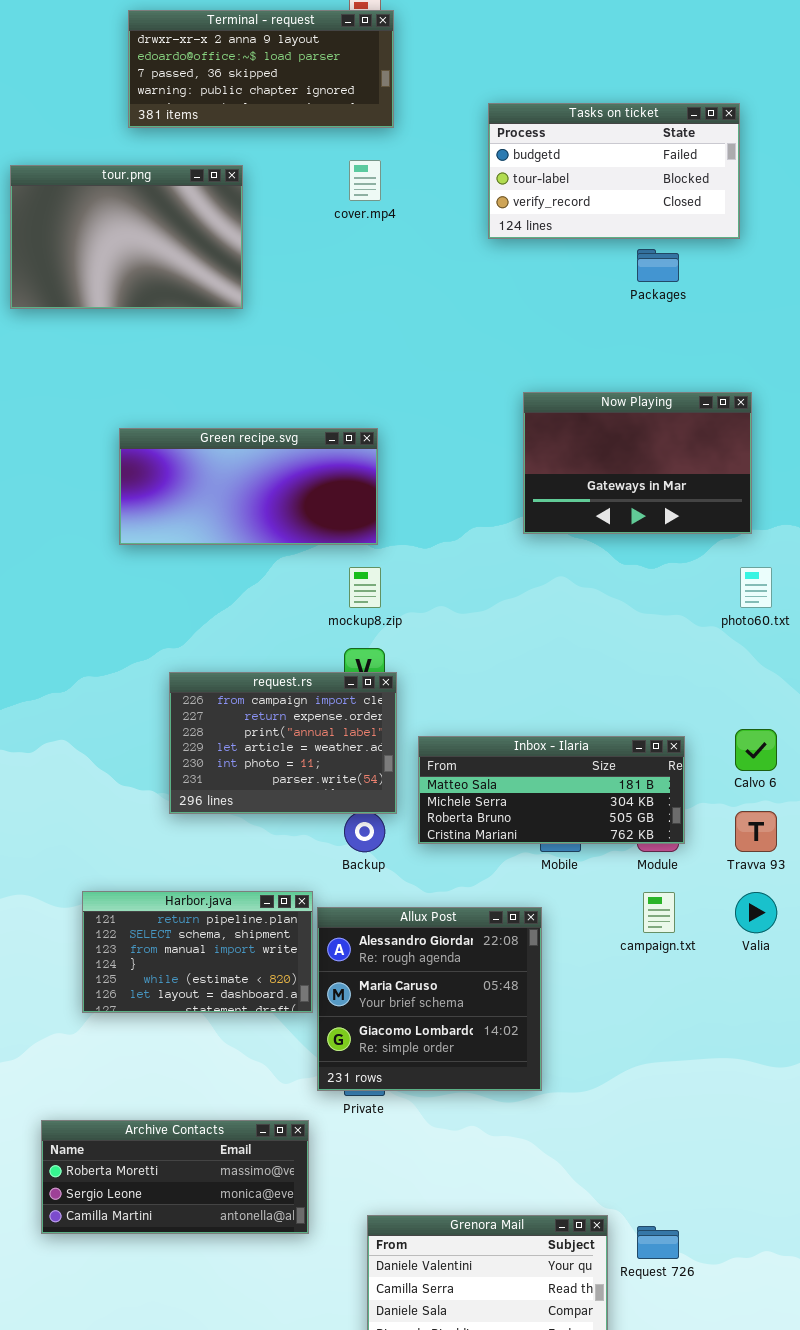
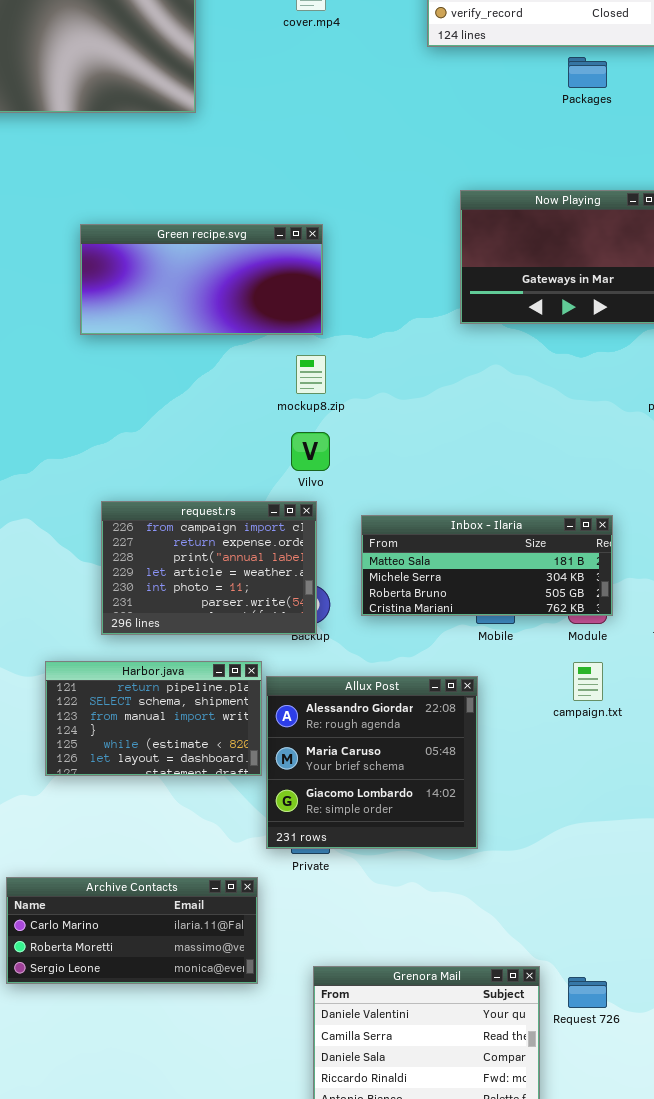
request.rs: [169,672,397,814] -> [101,501,317,635], moved
Archive Contacts: [41,1120,309,1234] -> [6,877,258,984], scrolled up 1 row

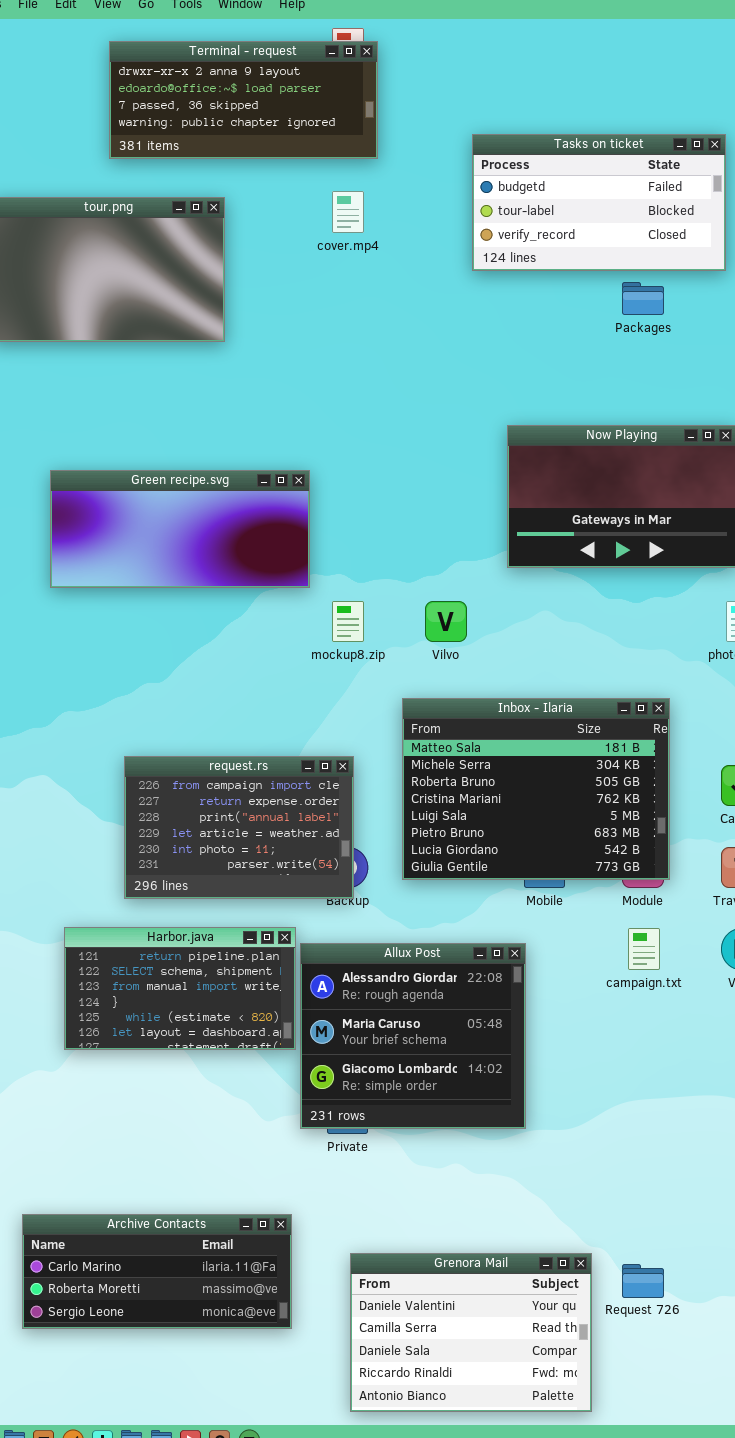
Green recipe.svg: [80,224,323,335] -> [50,470,310,588], moved
Vilvo: [291,432,330,471] -> [425,601,467,642], moved
Inbox - Ilaria: [361,515,613,616] -> [402,698,670,880], resized
Archive Contacts: [6,877,258,984] -> [22,1214,292,1329], moved

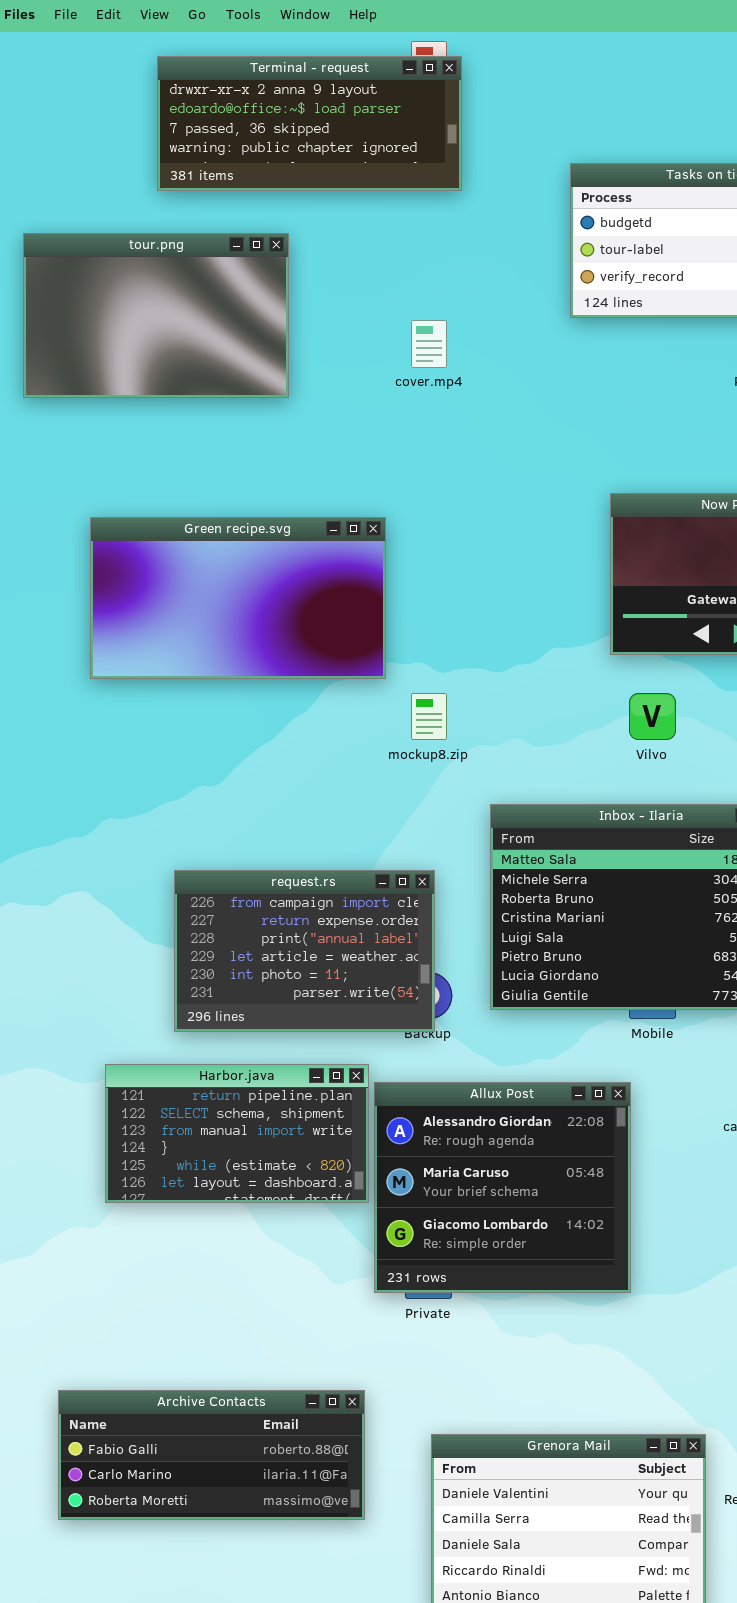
cover.mp4: [332,191,364,233] -> [411,320,447,368], moved
Green recipe.svg: [50,470,310,588] -> [90,517,386,679], resized
Vilvo: [425,601,467,642] -> [629,693,676,740], moved
Archive Contacts: [22,1214,292,1329] -> [58,1390,365,1520], scrolled up 1 row

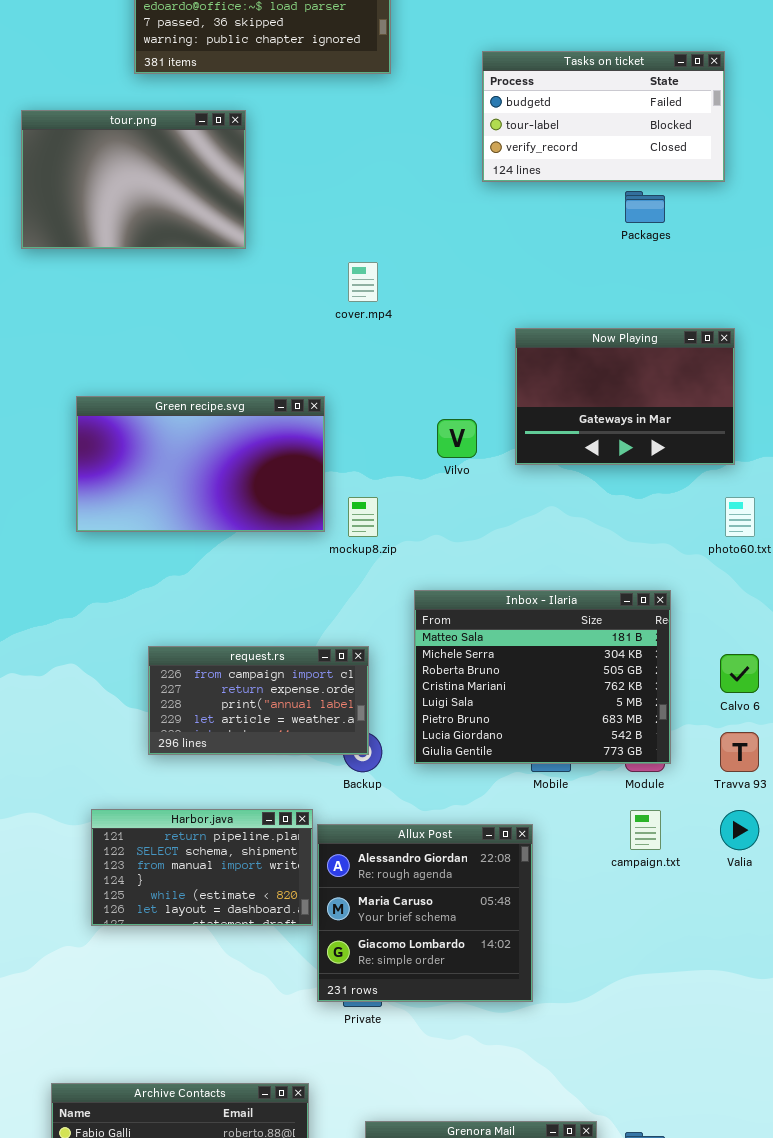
cover.mp4: [411,320,447,368] -> [348,262,378,302], moved
Green recipe.svg: [90,517,386,679] -> [76,396,325,532], moved
Vilvo: [629,693,676,740] -> [437,419,477,458], moved
request.rs: [174,870,435,1032] -> [148,646,369,755], resized

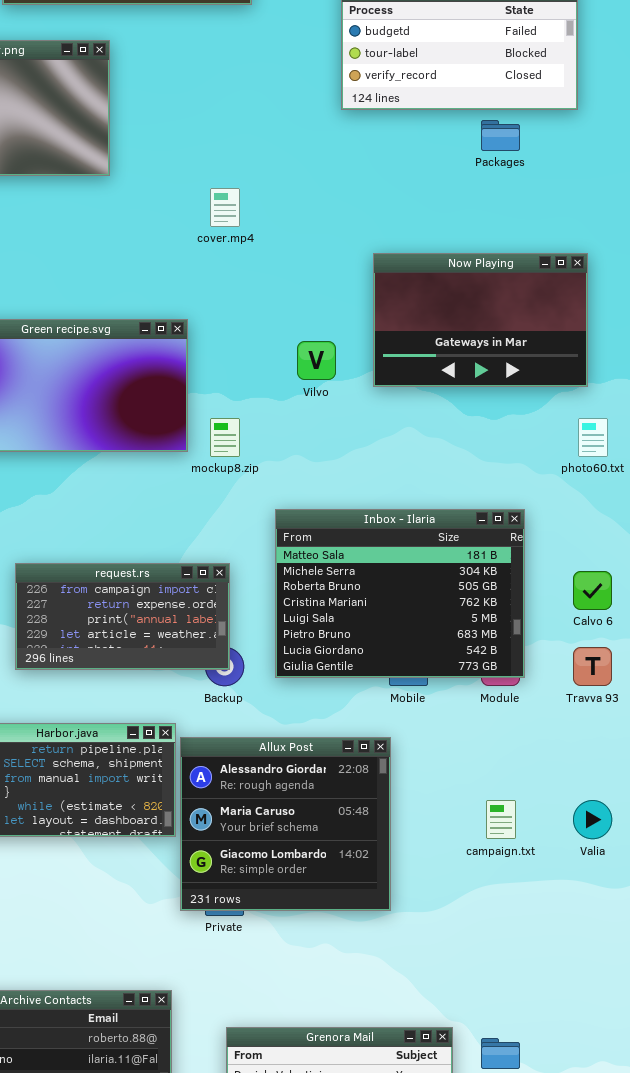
campaign.txt: [630,810,661,850] -> [486,800,516,839], moved
Valia: [720,810,759,850] -> [573,800,612,839], moved

